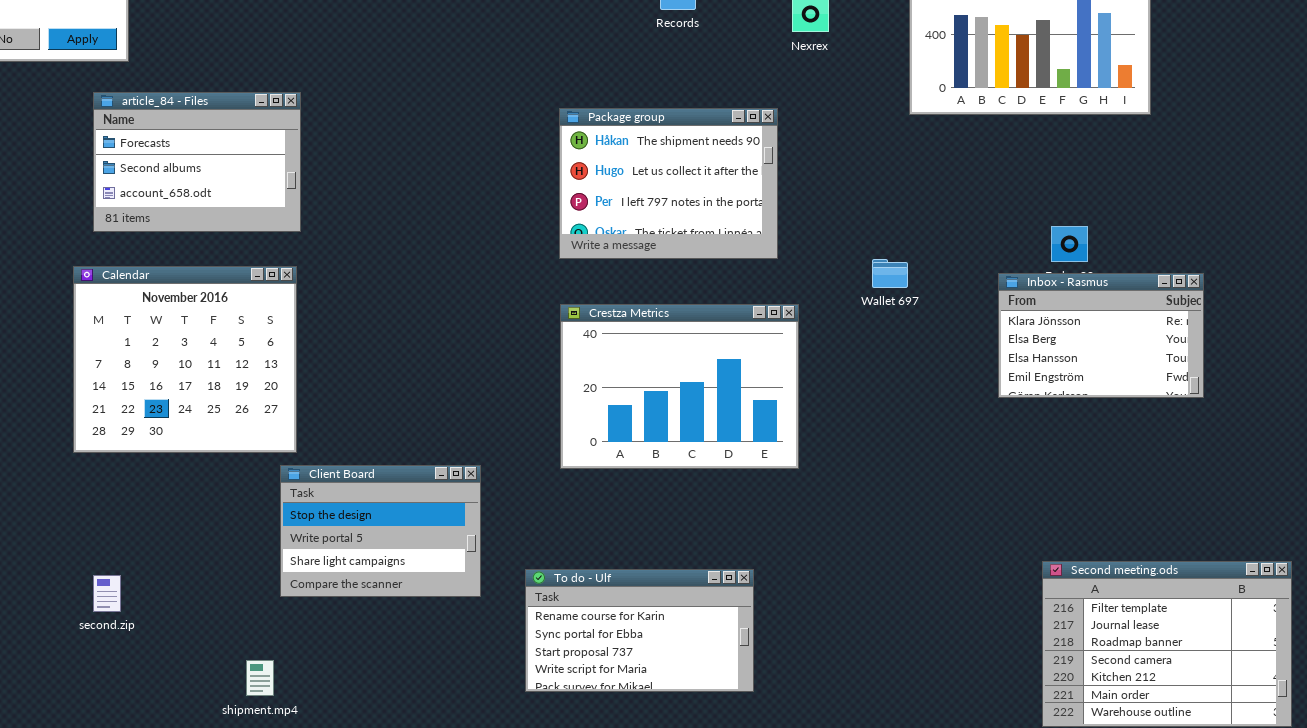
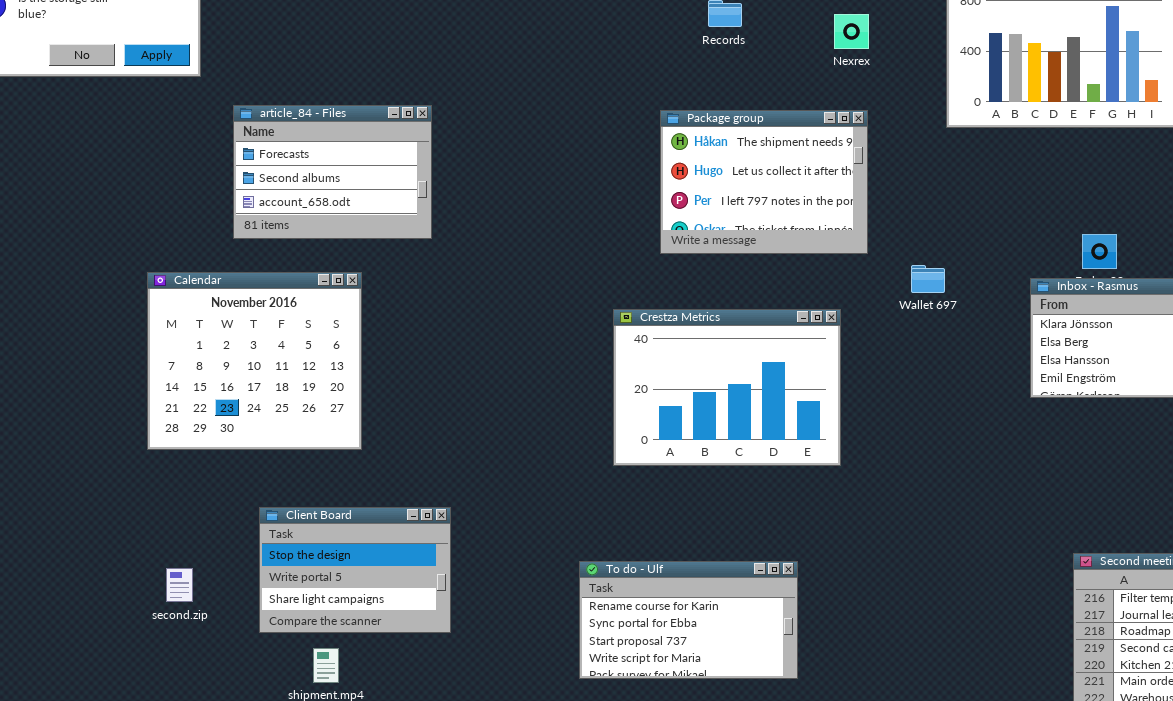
article_84 - Files: [93,92,301,232] -> [233,105,432,239], moved
Package group: [559,108,778,259] -> [660,110,868,254], moved
Client Board: [280,465,481,597] -> [259,507,451,633], moved

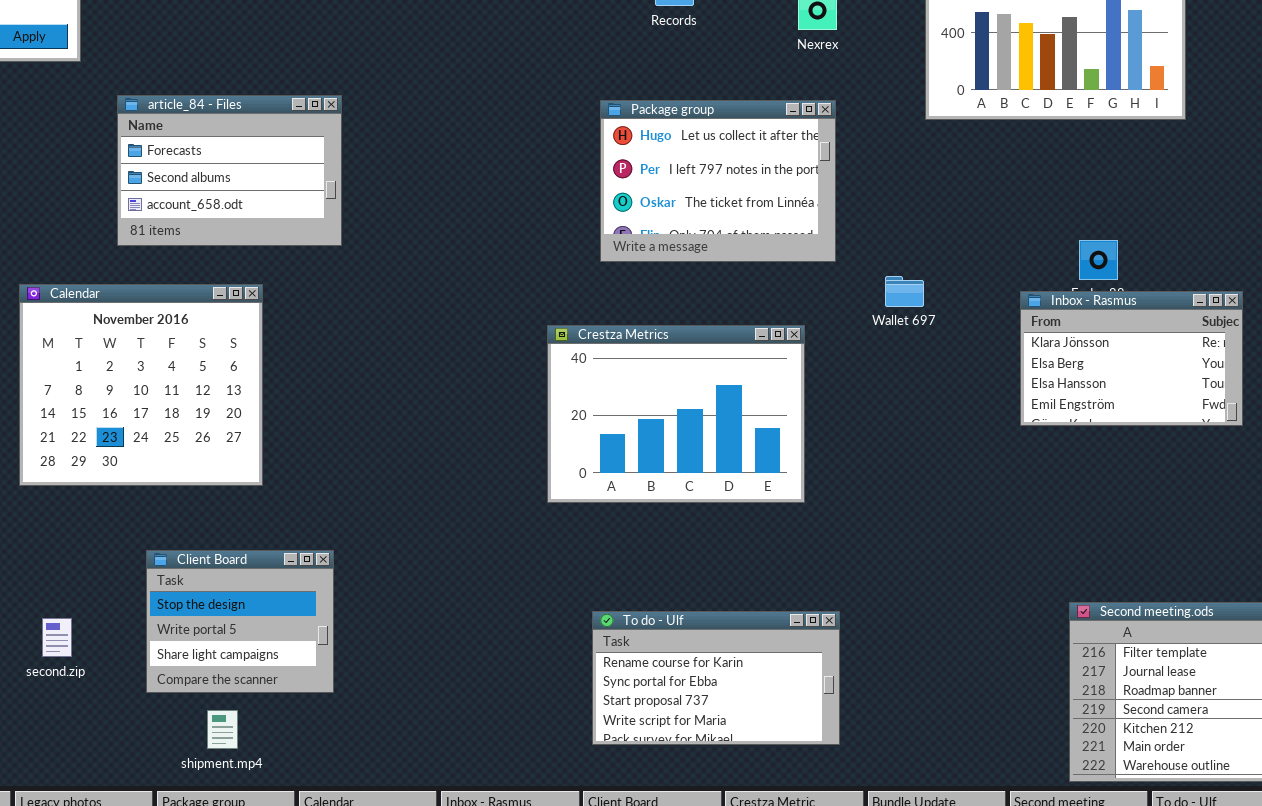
Package group: [660,110,868,254] -> [600,100,836,262], scrolled down 1 row
Client Board: [259,507,451,633] -> [146,550,334,693], resized
To do - Ulf: [579,561,798,679] -> [592,611,840,745], moved

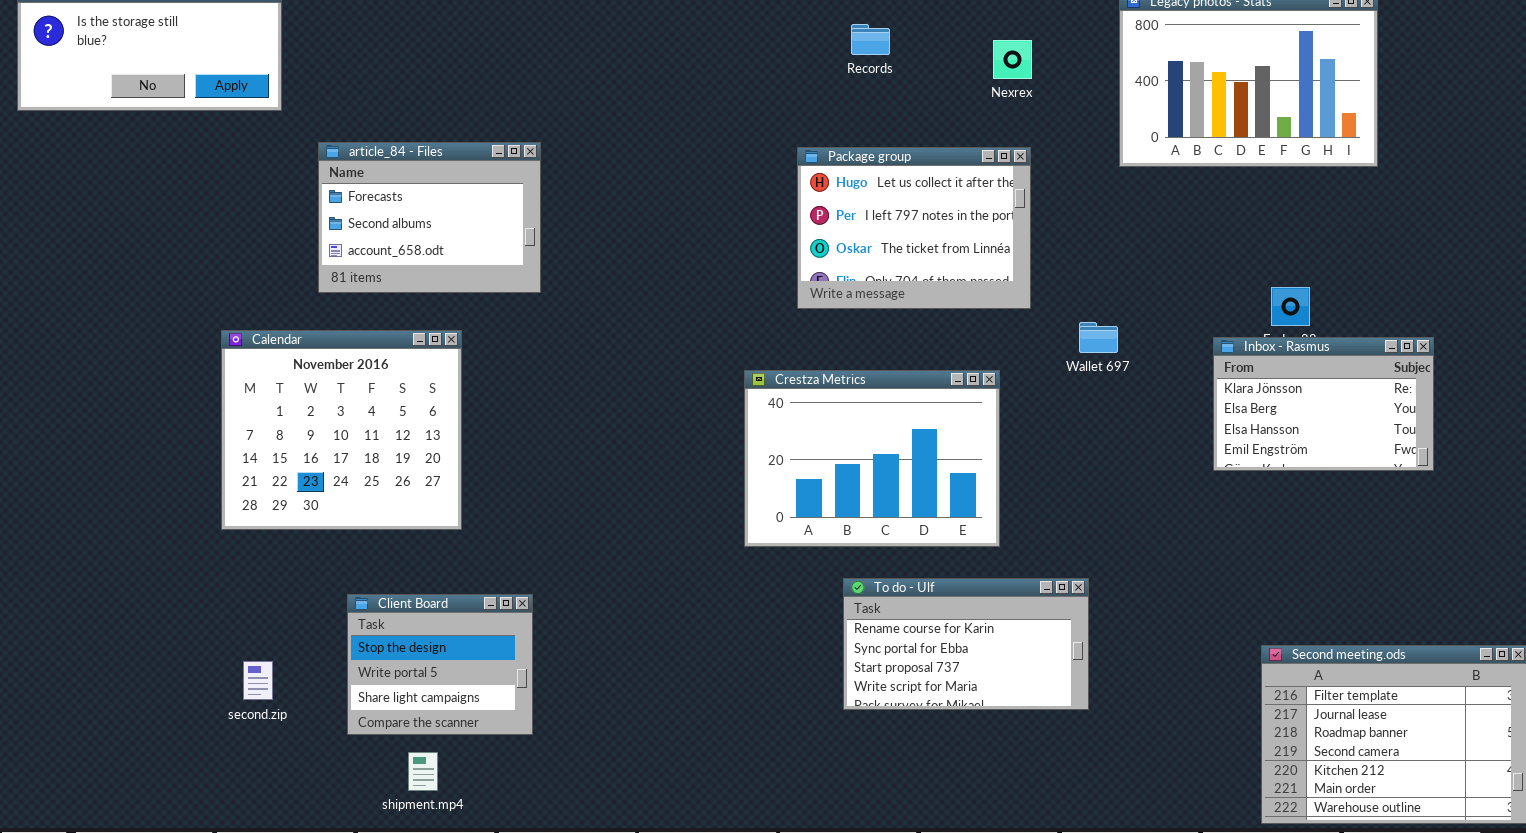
To do - Ulf: [592,611,840,745] -> [843,578,1089,710], moved

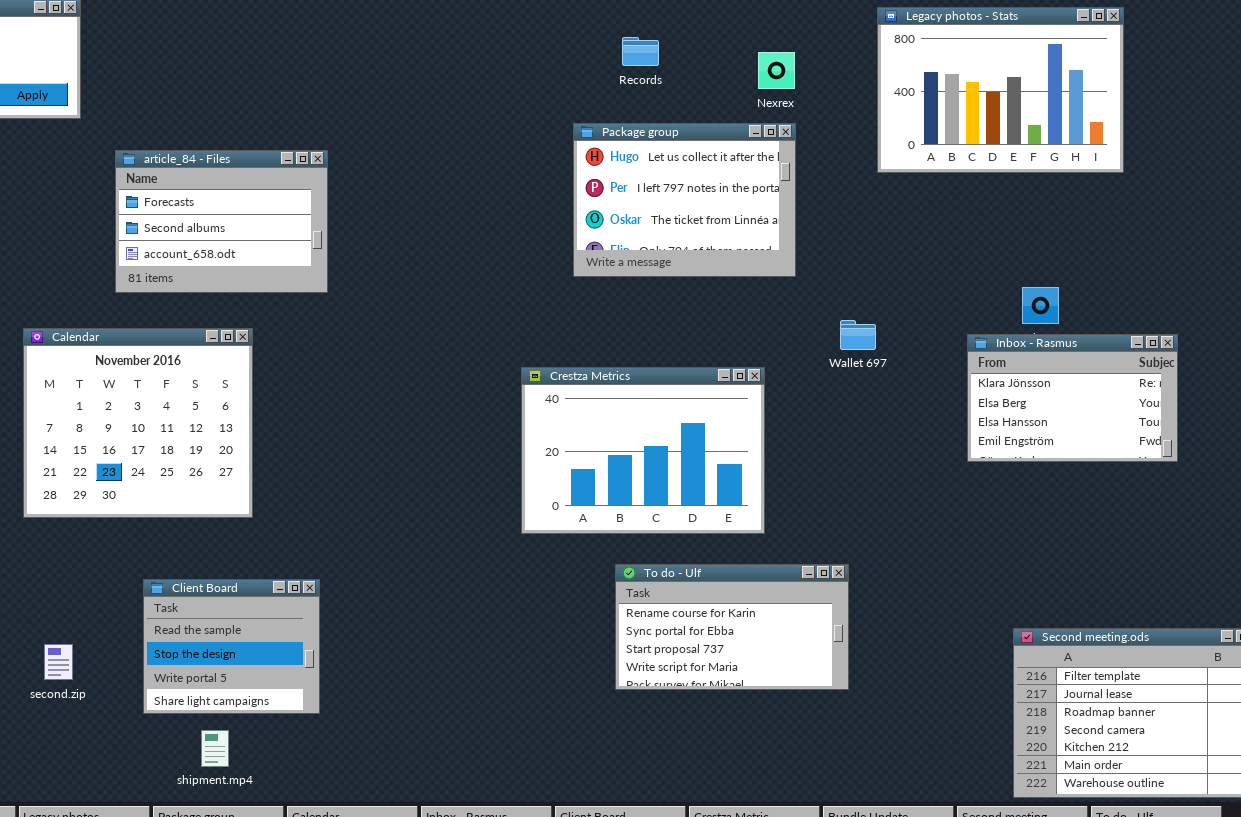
Package group: [797,147,1031,309] -> [573,123,796,277], moved
Client Board: [347,594,533,735] -> [143,579,320,714], scrolled up 1 row

